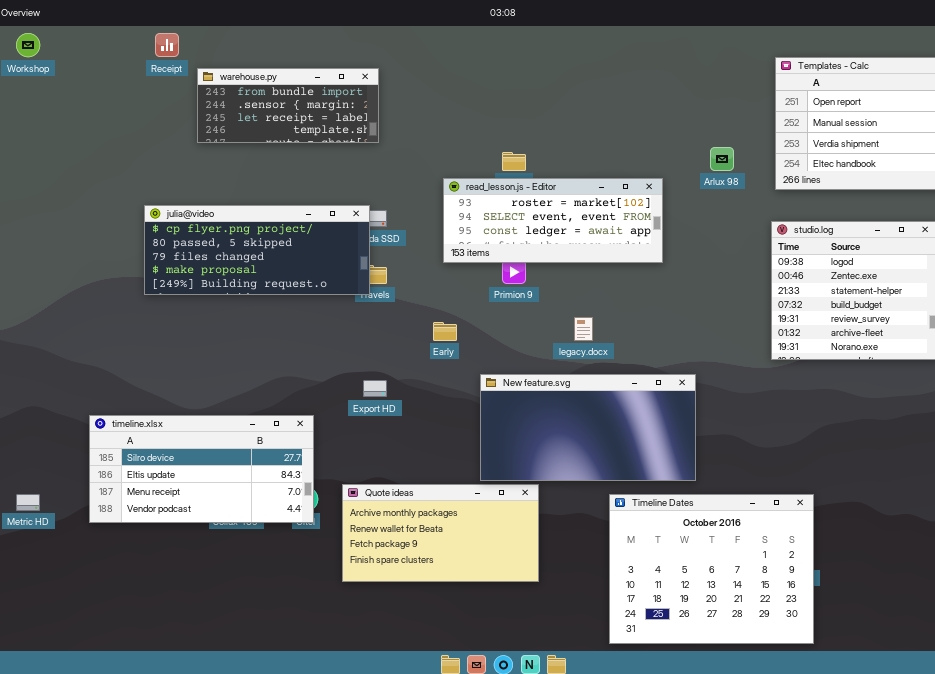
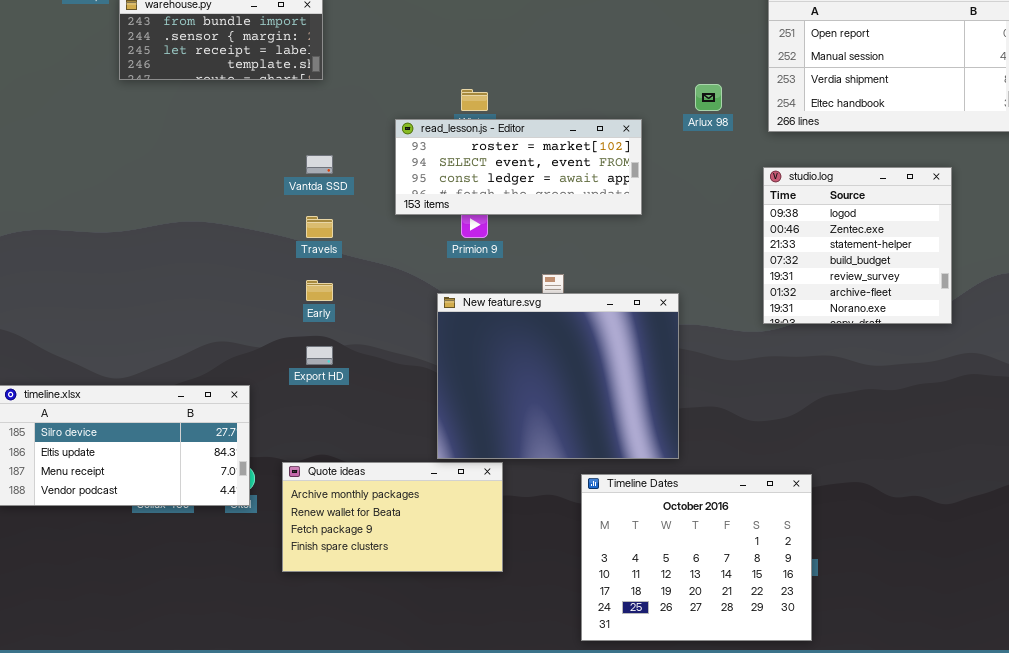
julia@video: [144,205,370,295] -> none, closed
Early: [433,322,457,341] -> [306,280,333,301], moved
New feature.svg: [480,374,696,481] -> [437,293,679,459], resized

